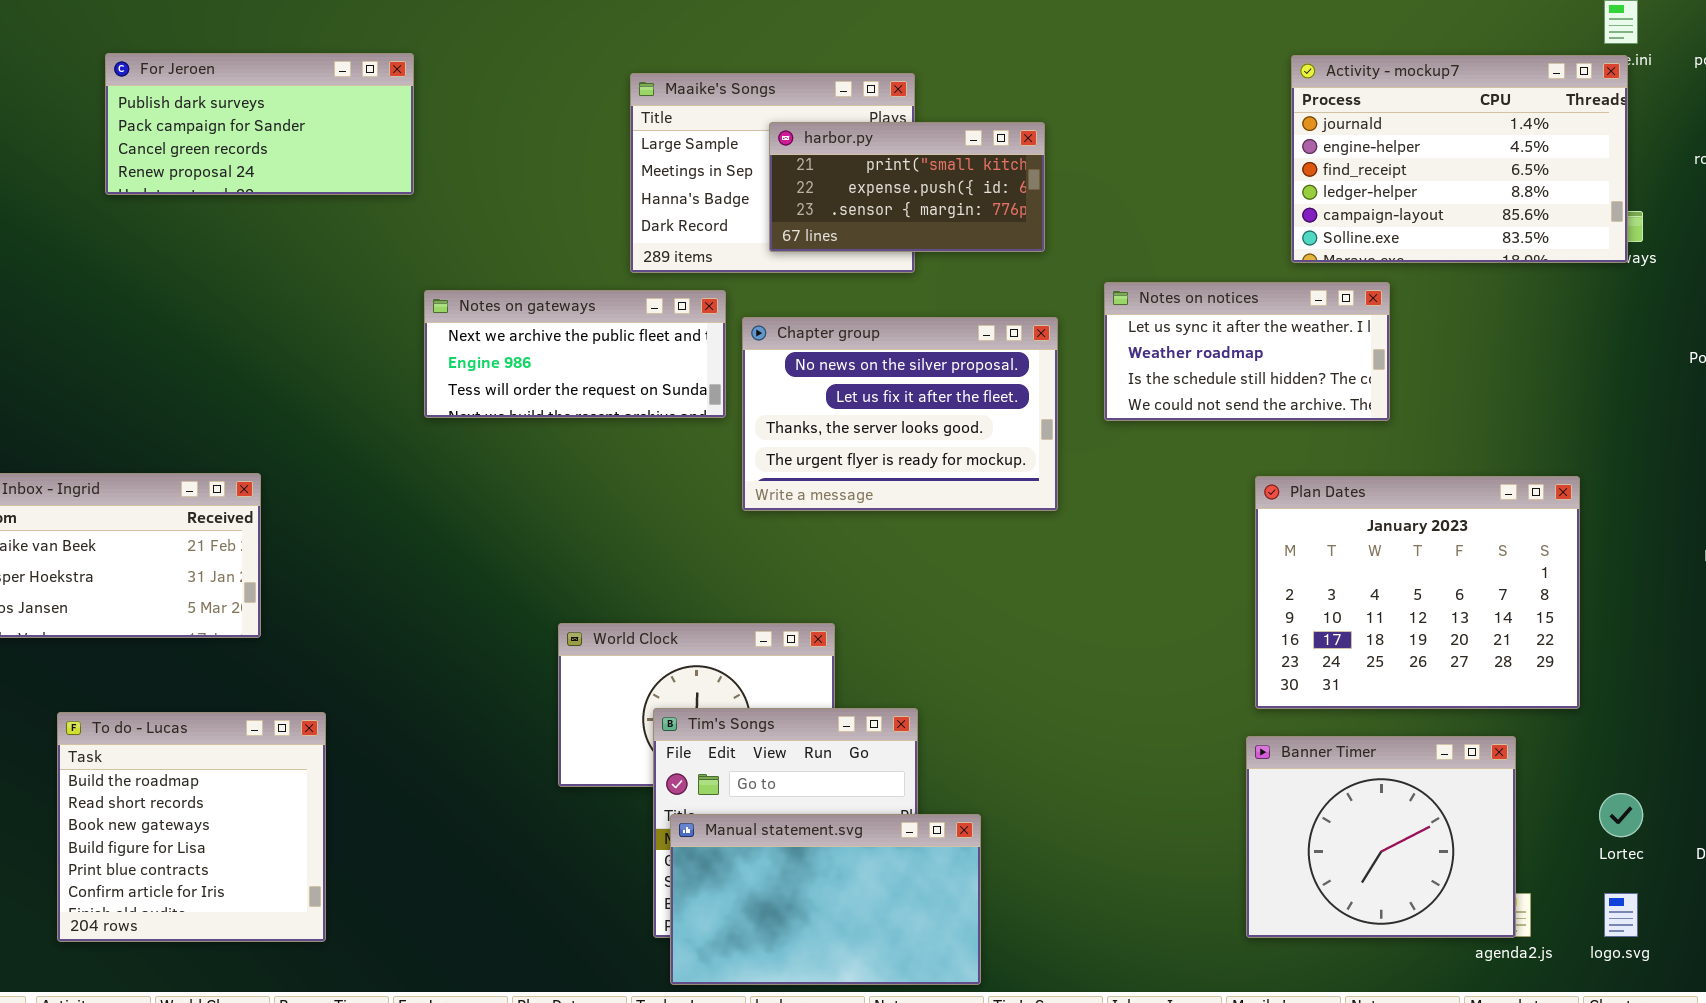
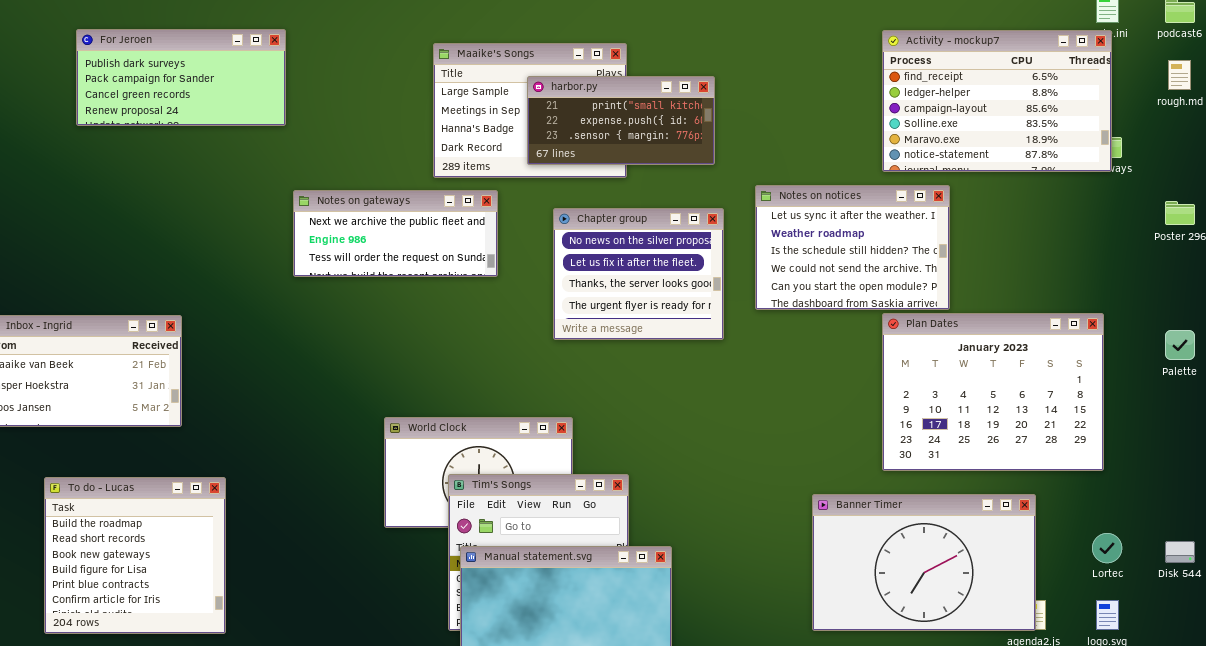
Activity - mockup7: [1291,55,1628,263] -> [882,30,1112,172], scrolled down 2 rows
Notes on notices: [1104,282,1390,421] -> [755,185,950,310], resized
Chapter group: [742,317,1058,511] -> [553,208,724,340], resized
Plan Dates: [1255,476,1580,709] -> [882,313,1104,471], moved
Banner Timer: [1246,736,1516,938] -> [812,494,1036,631], resized

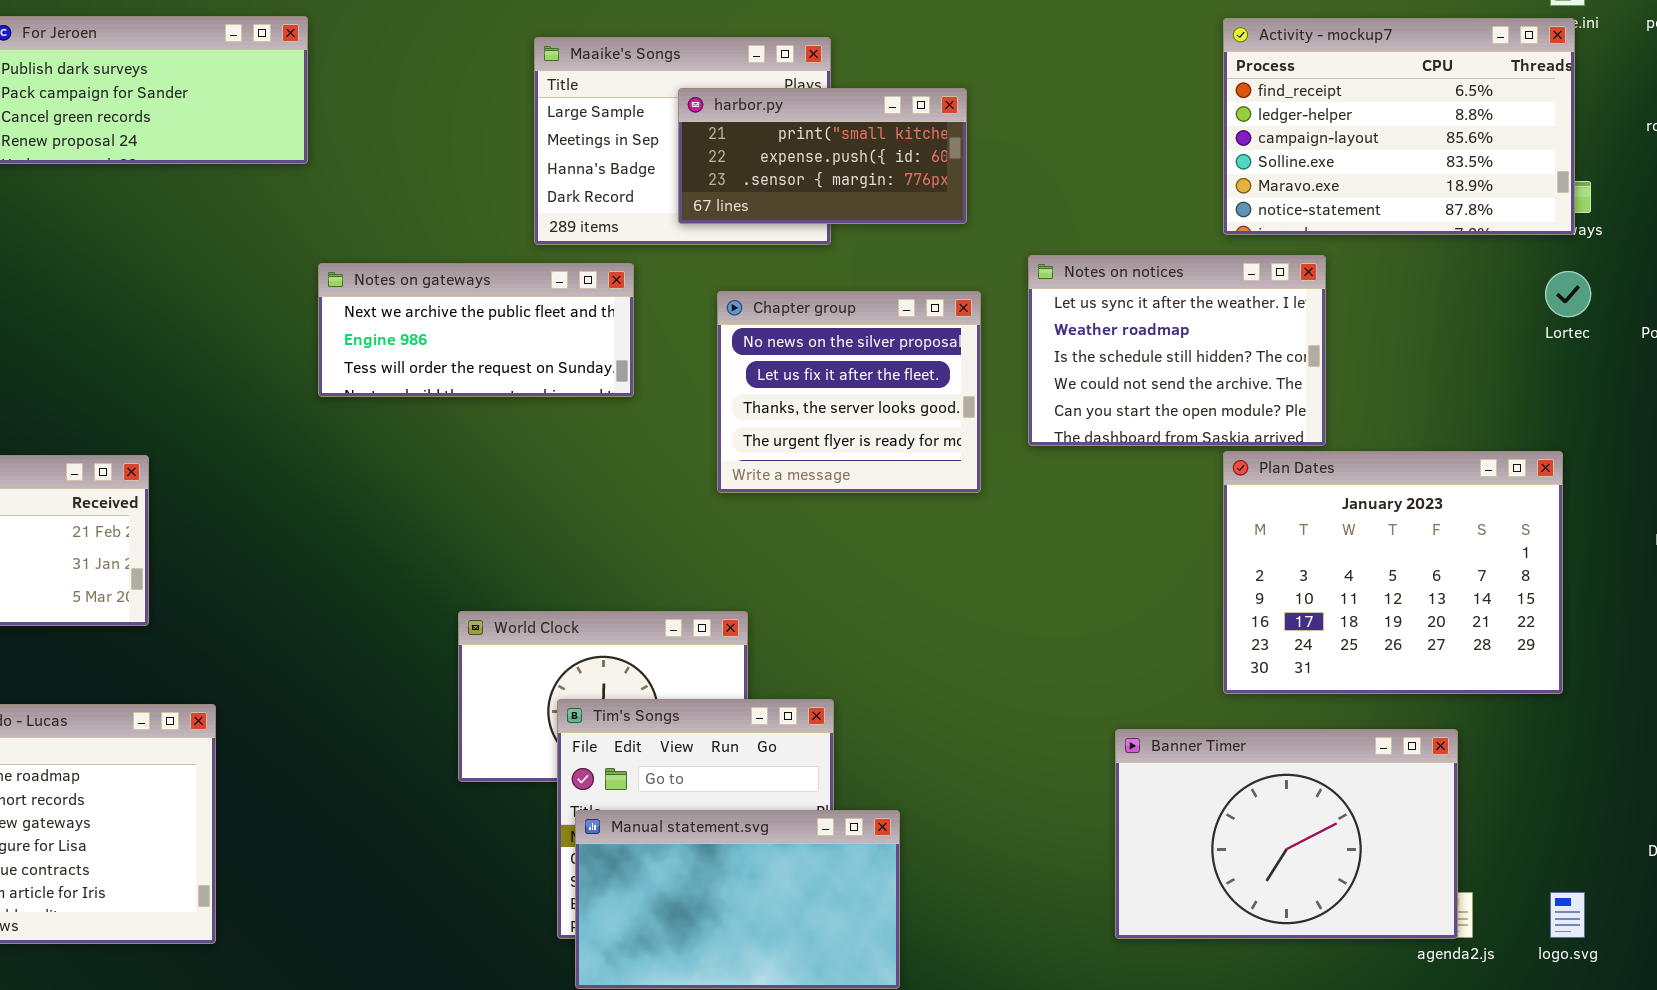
Lortec: [1092,533,1122,563] -> [1545,271,1591,317], moved

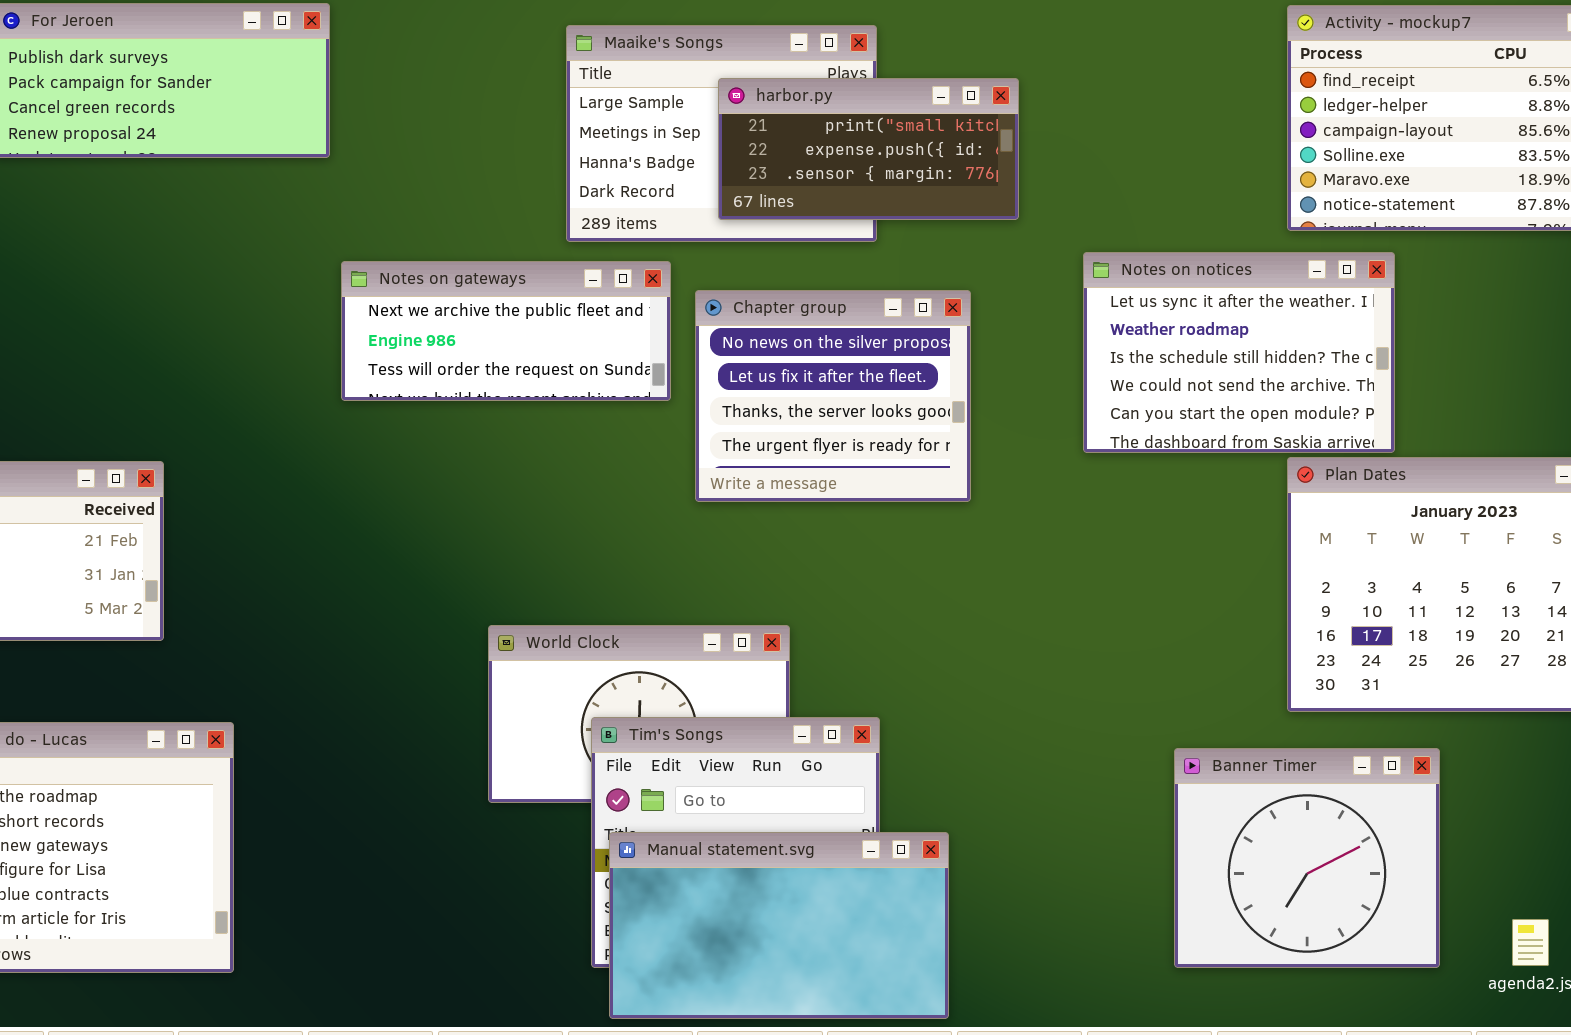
Chapter group: [717,291,981,493] -> [695,290,971,502], moved
Banner Timer: [1115,729,1458,939] -> [1174,748,1440,968], resized

